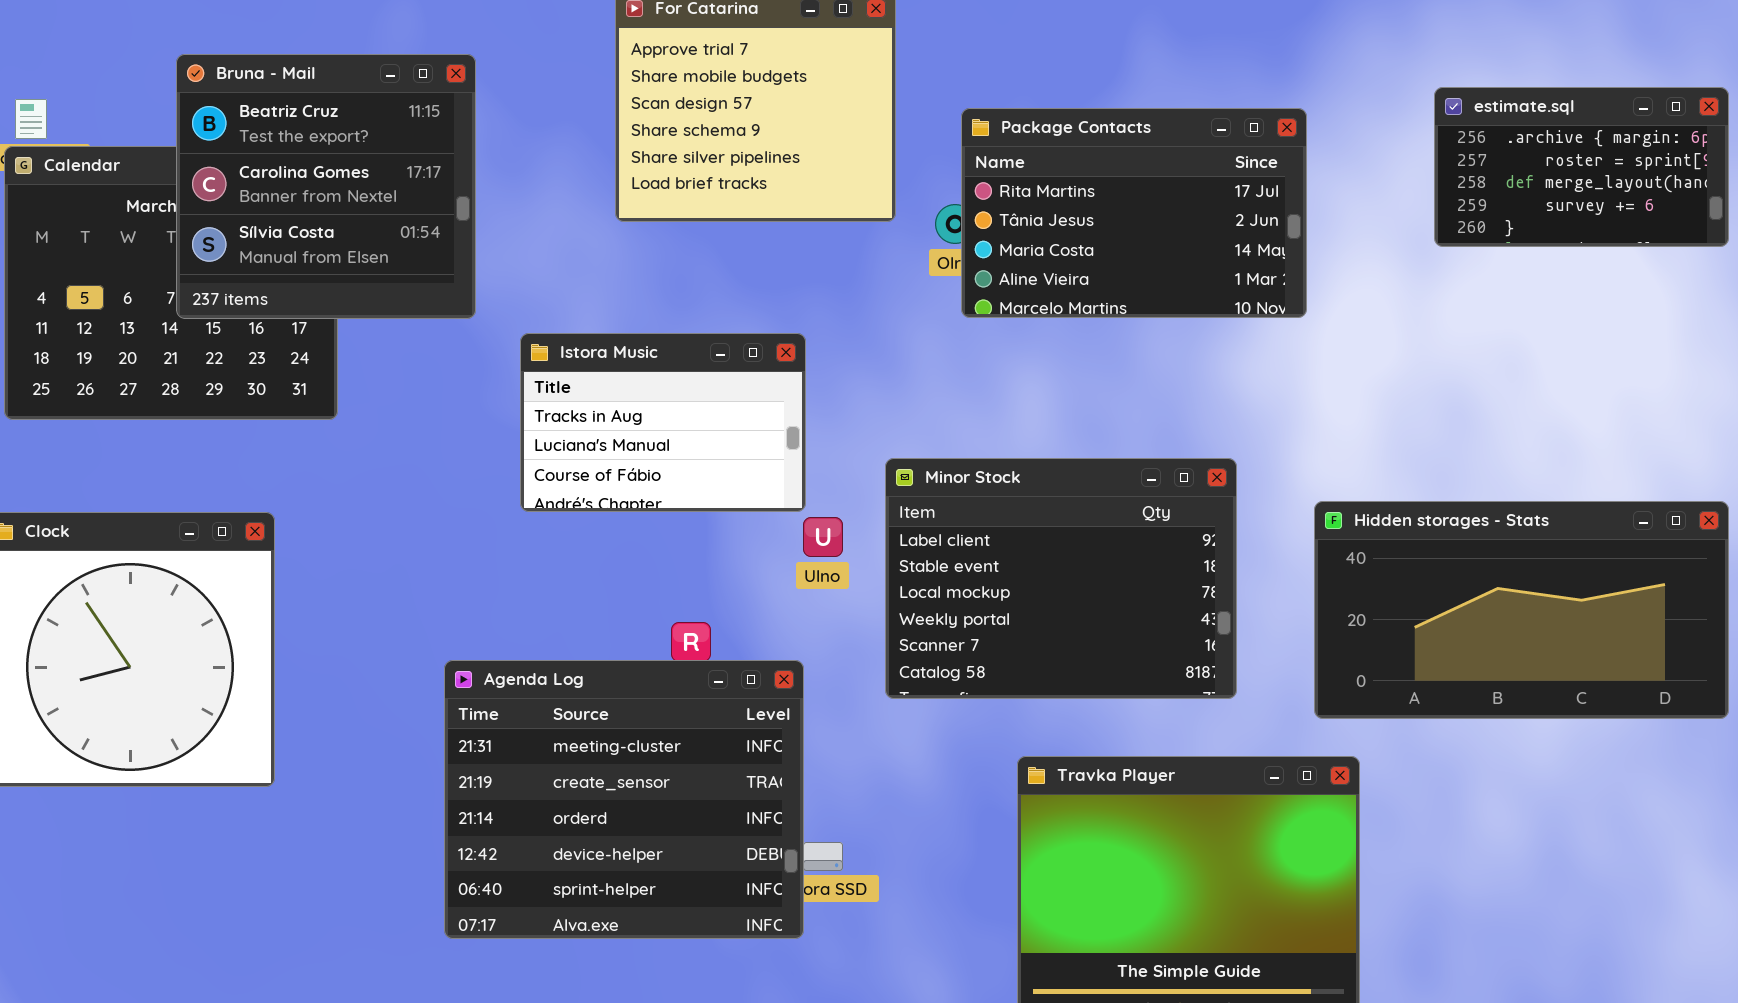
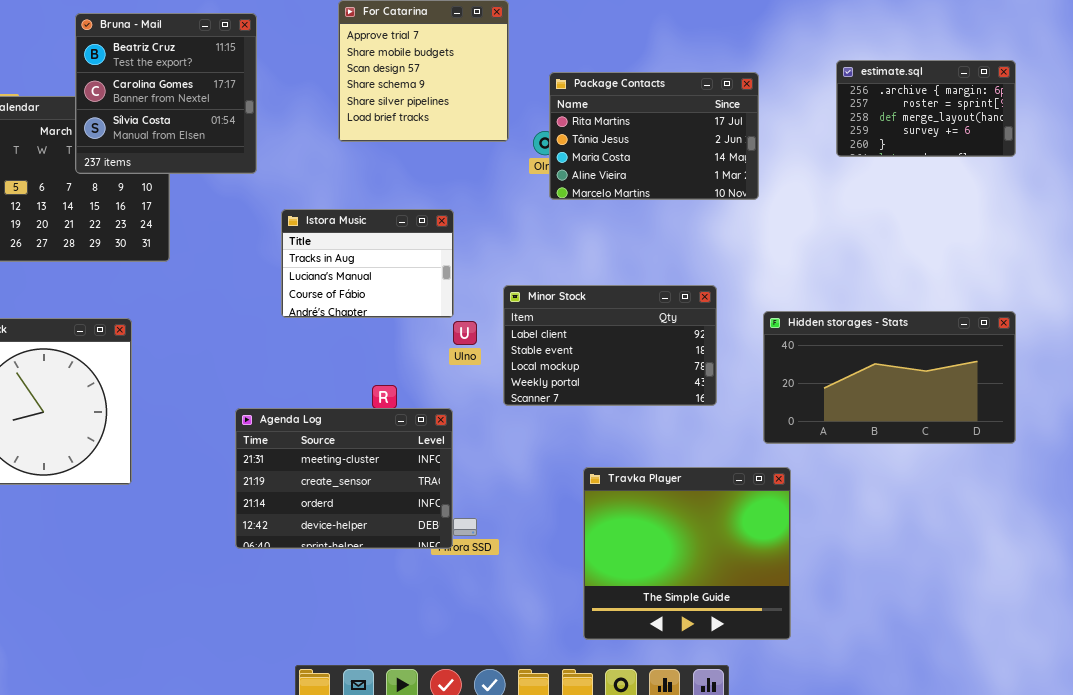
Bruna - Mail: [176,54,476,319] -> [75,13,257,174], moved
Minor Stock: [885,458,1237,699] -> [503,285,717,406], resized
Agenda Log: [444,660,804,939] -> [235,408,453,549], resized

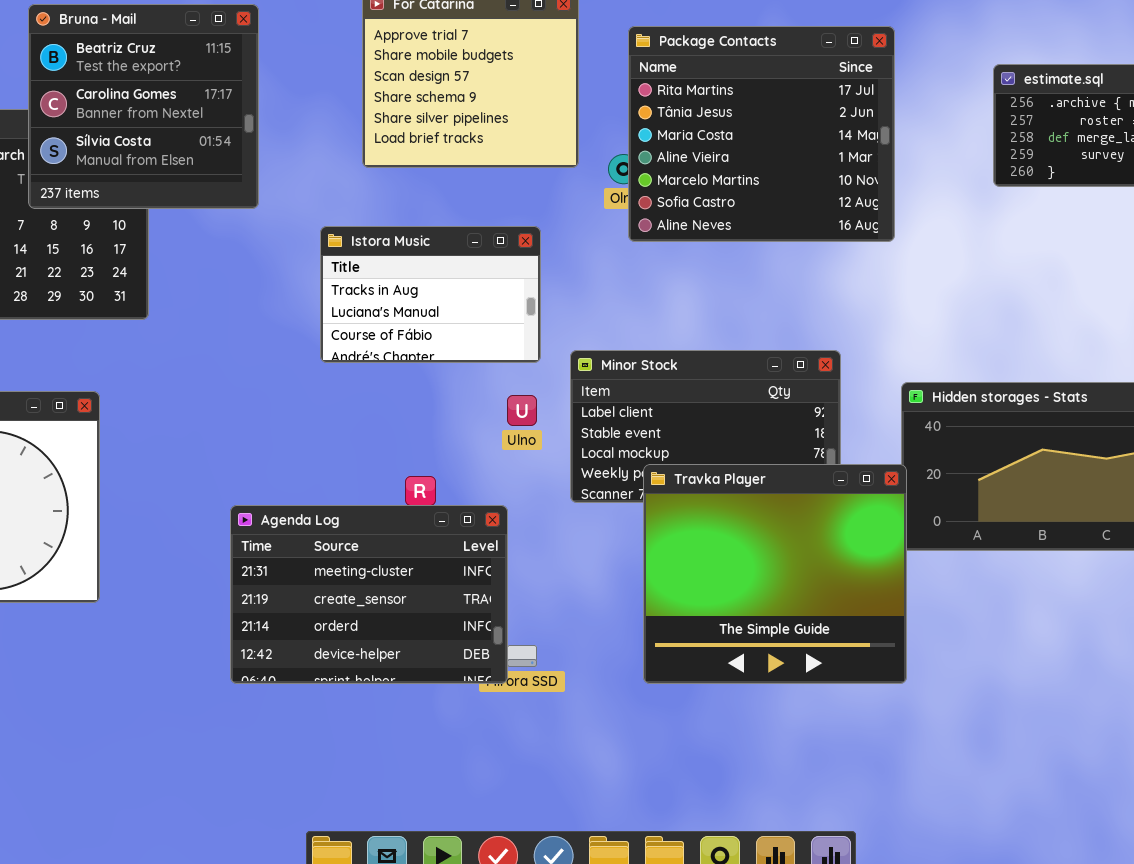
Package Contacts: [549,72,759,200] -> [628,26,895,242], resized
Istora Music: [281,209,454,318] -> [320,226,541,363], moved
Travka Player: [583,467,791,640] -> [643,464,907,684], moved

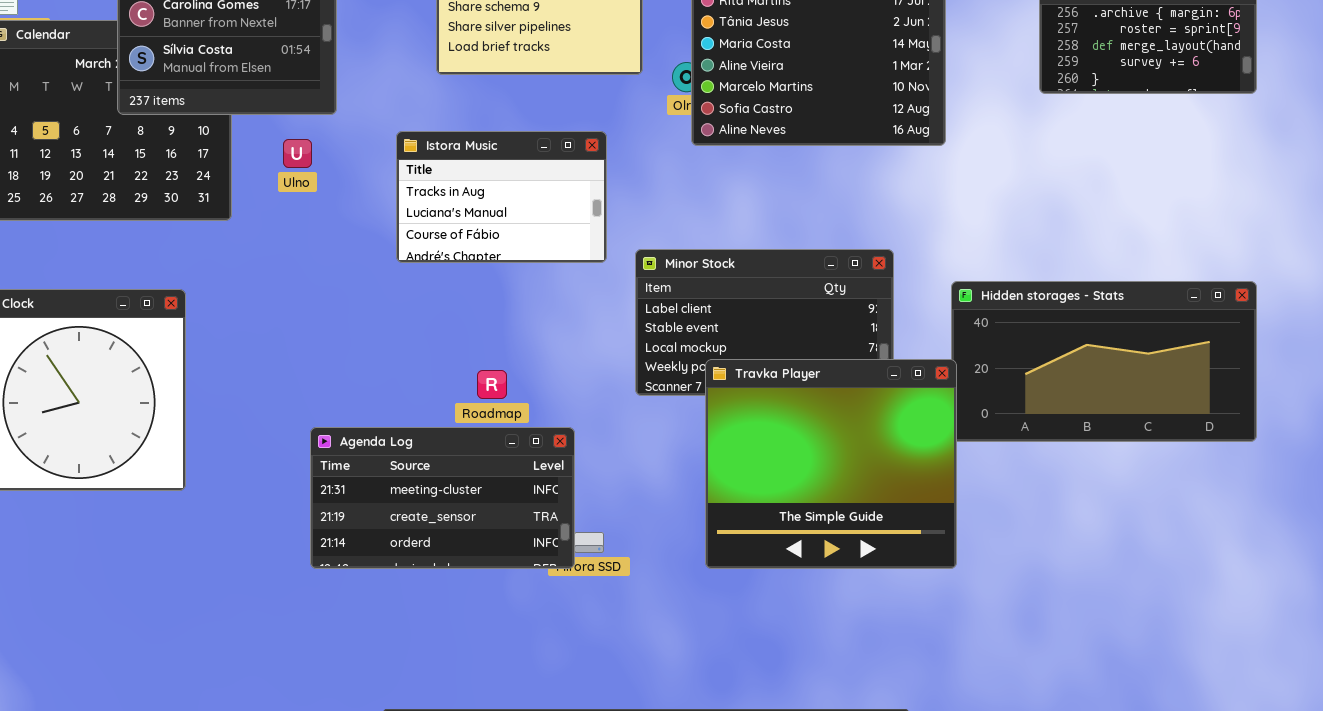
Ulno: [507,395,537,426] -> [283,139,312,168], moved
Agenda Log: [230,505,508,684] -> [310,427,575,569], resized

